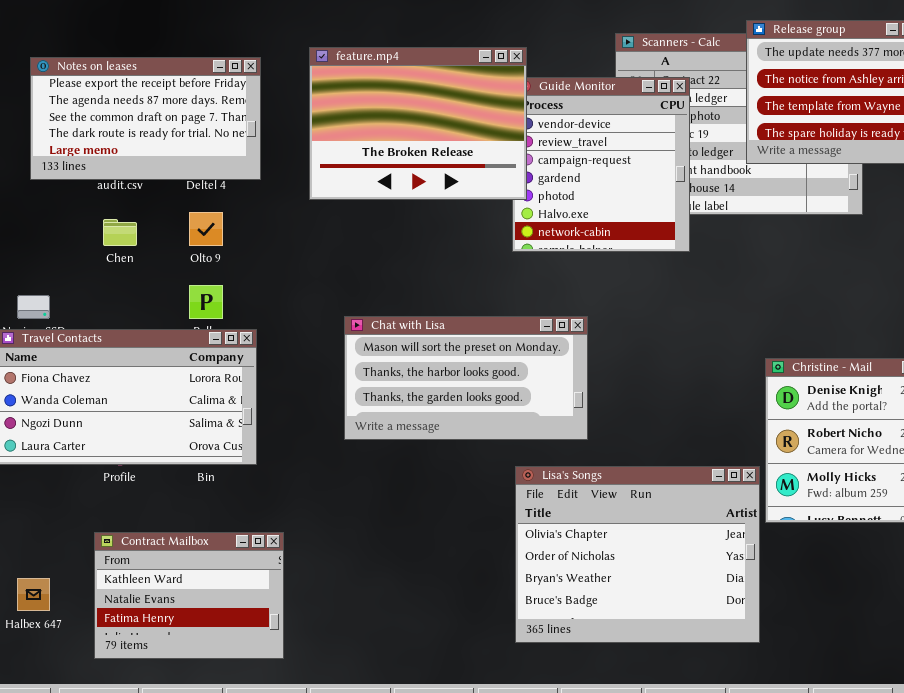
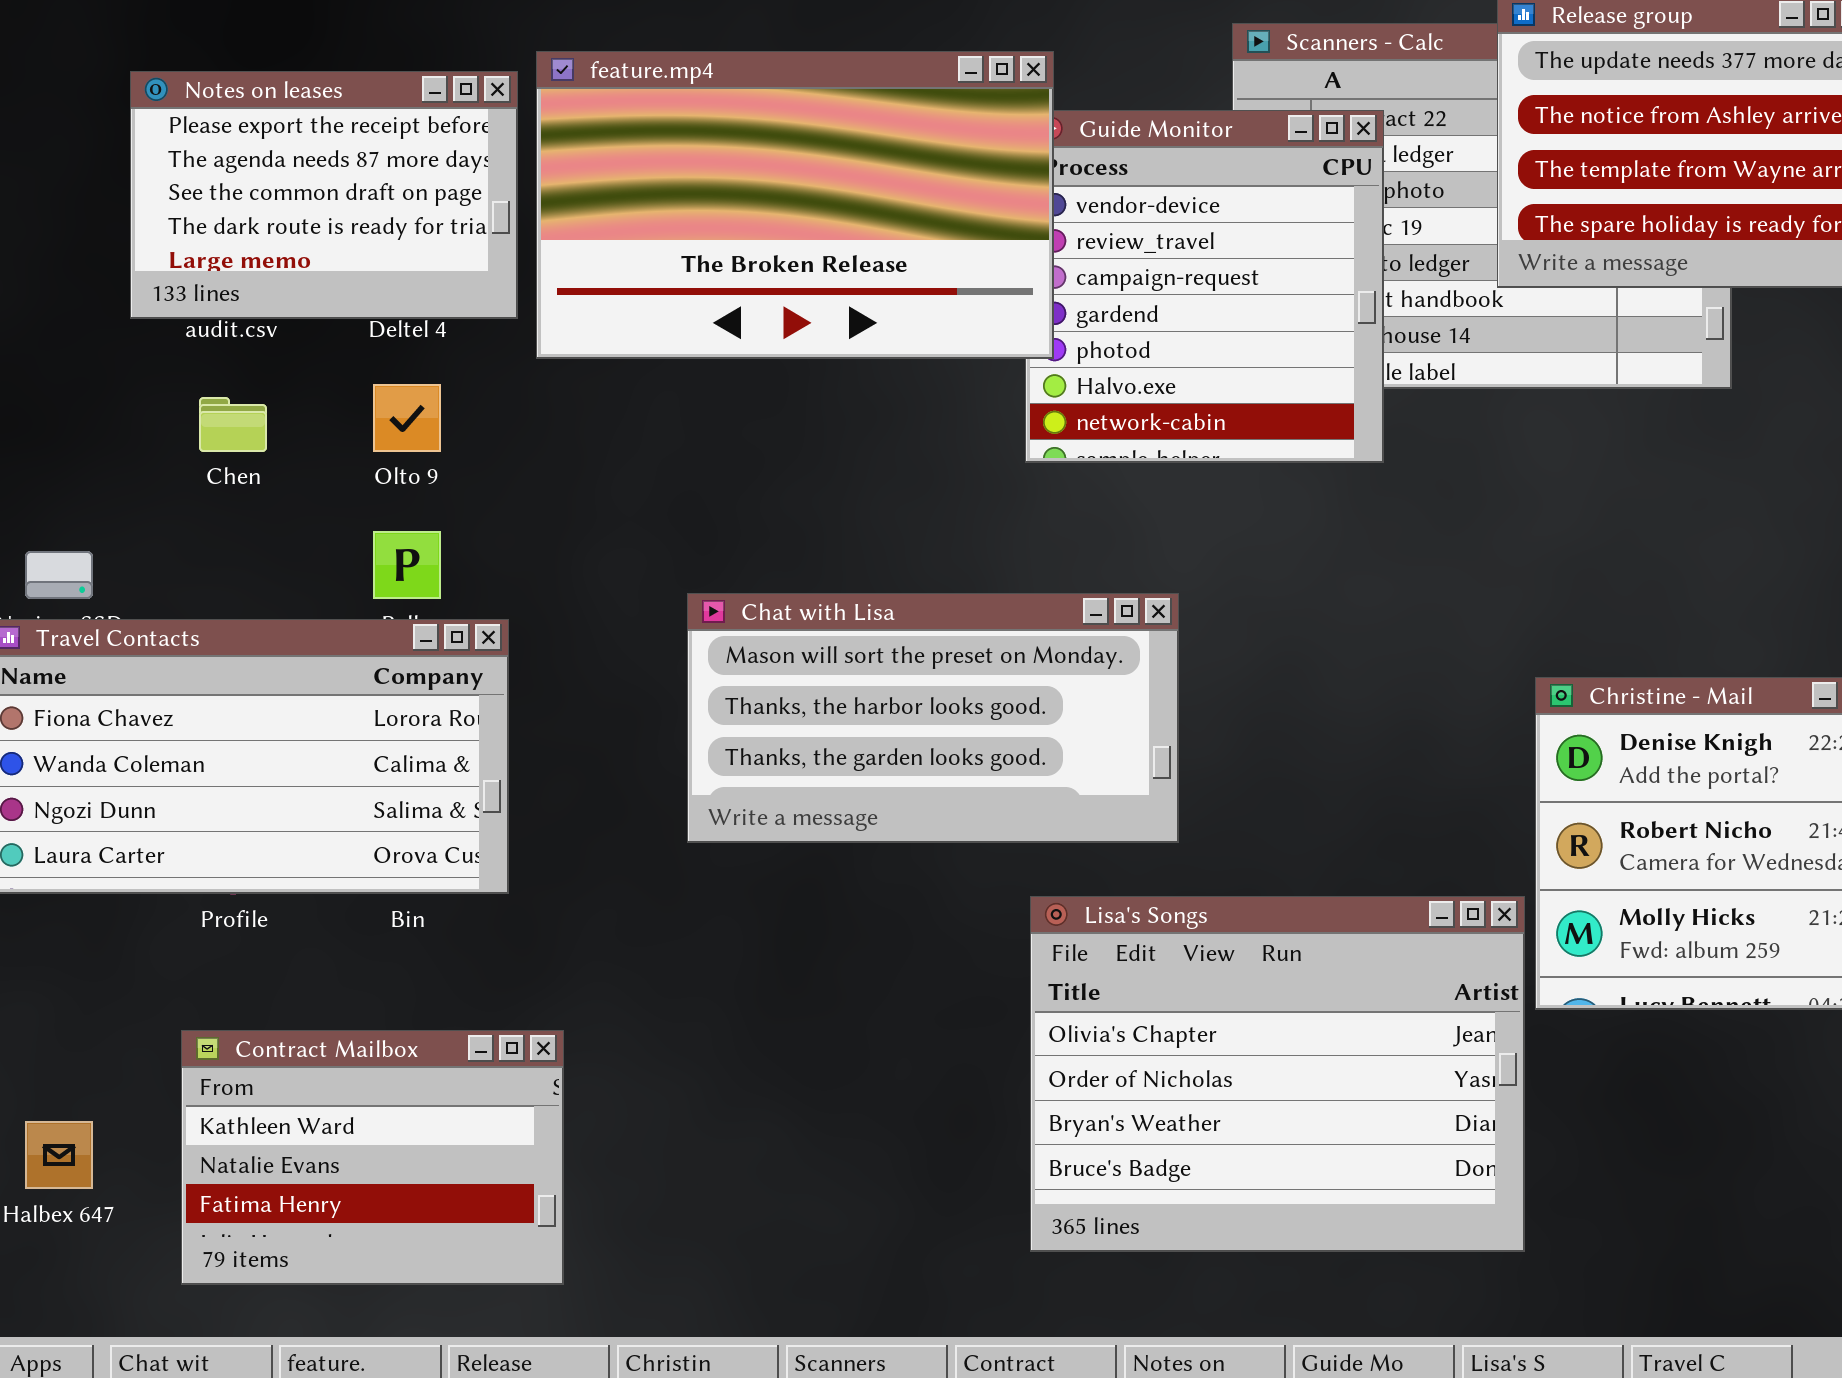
feature.mp4: [309,47,527,200] -> [536,51,1054,359], resized
Notes on leases: [30,57,261,180] -> [130,71,518,319], resized

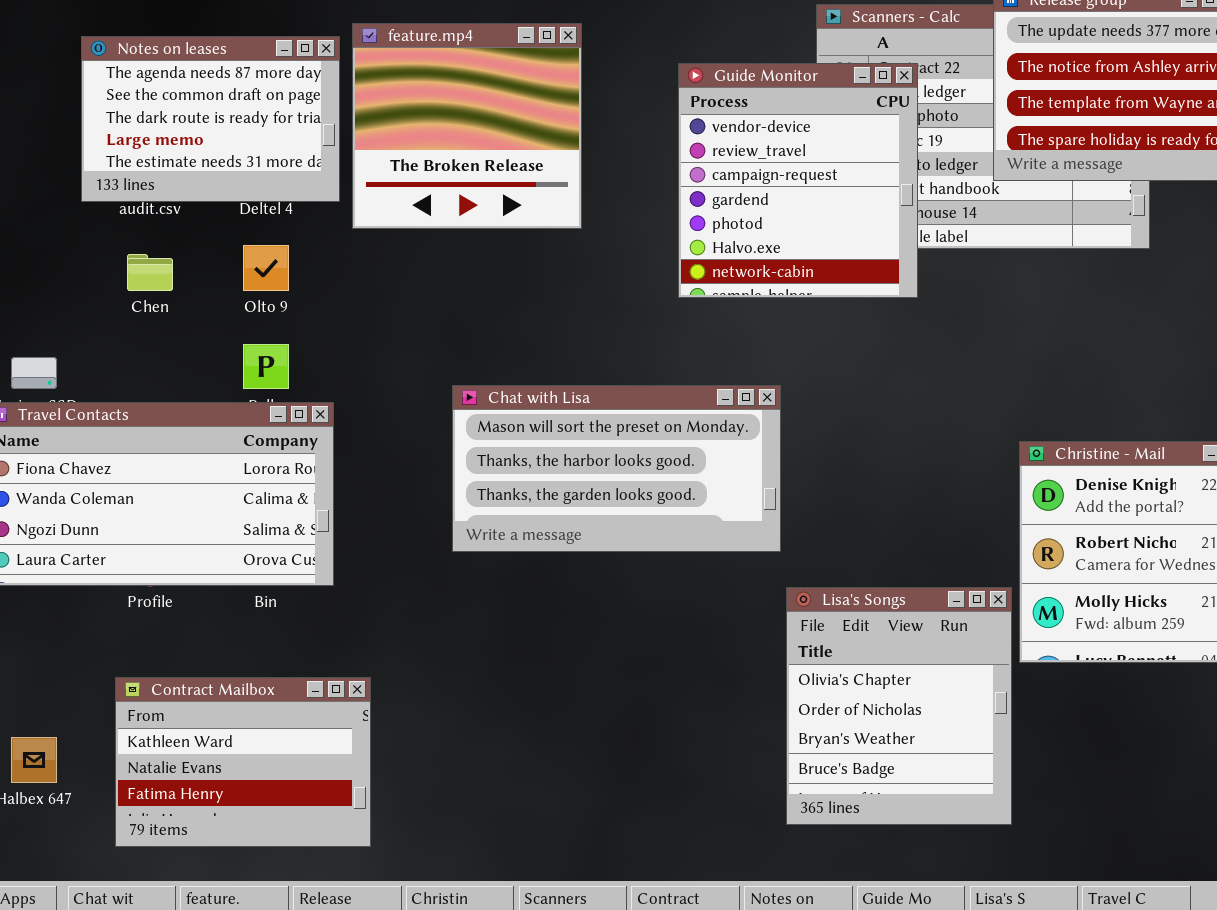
feature.mp4: [536,51,1054,359] -> [352,23,582,229], resized
Notes on leases: [130,71,518,319] -> [81,36,340,202], scrolled down 1 row
Lisa's Songs: [1030,896,1525,1252] -> [786,587,1012,825], resized

